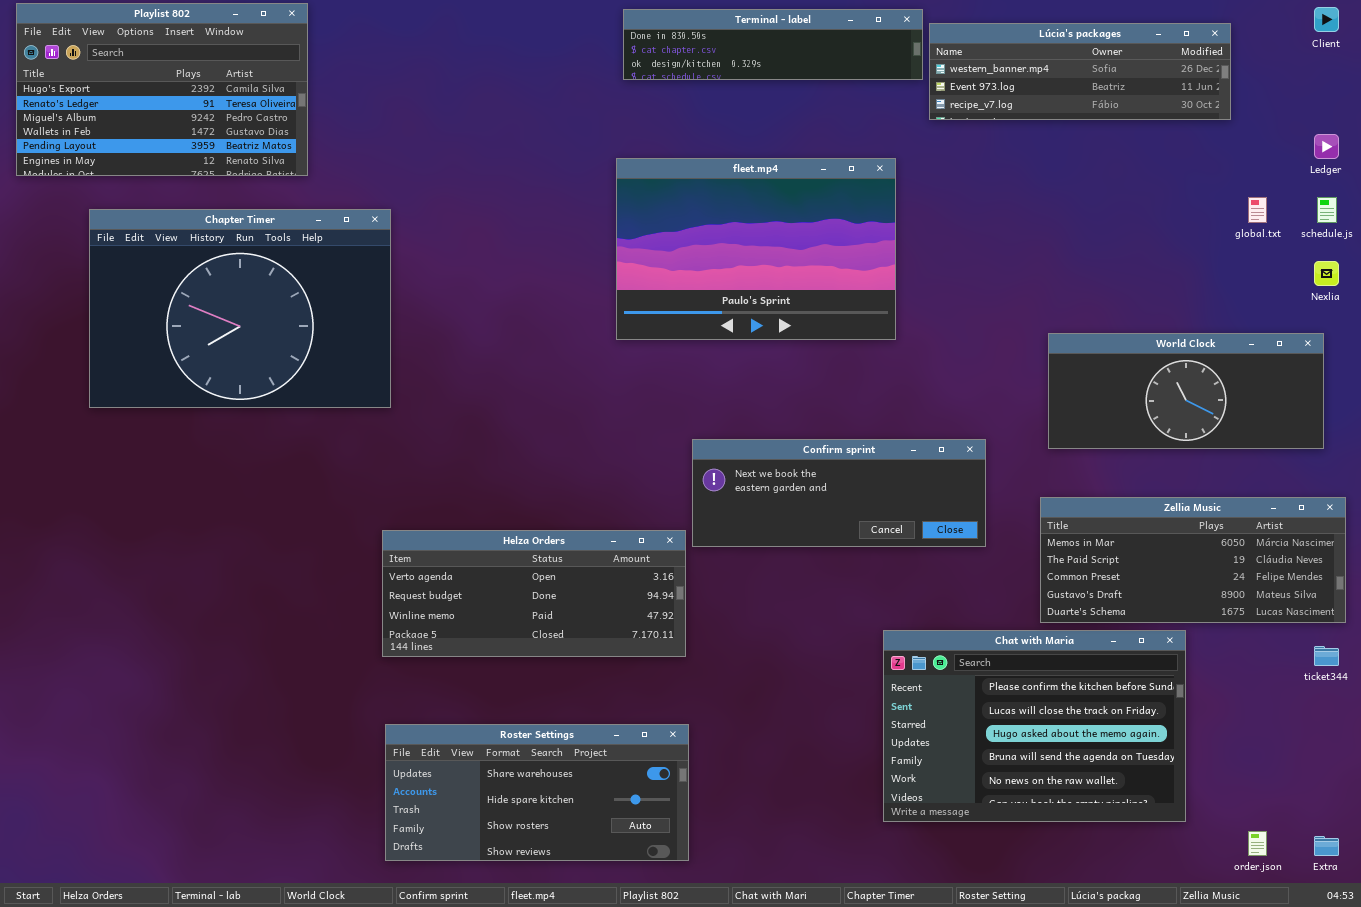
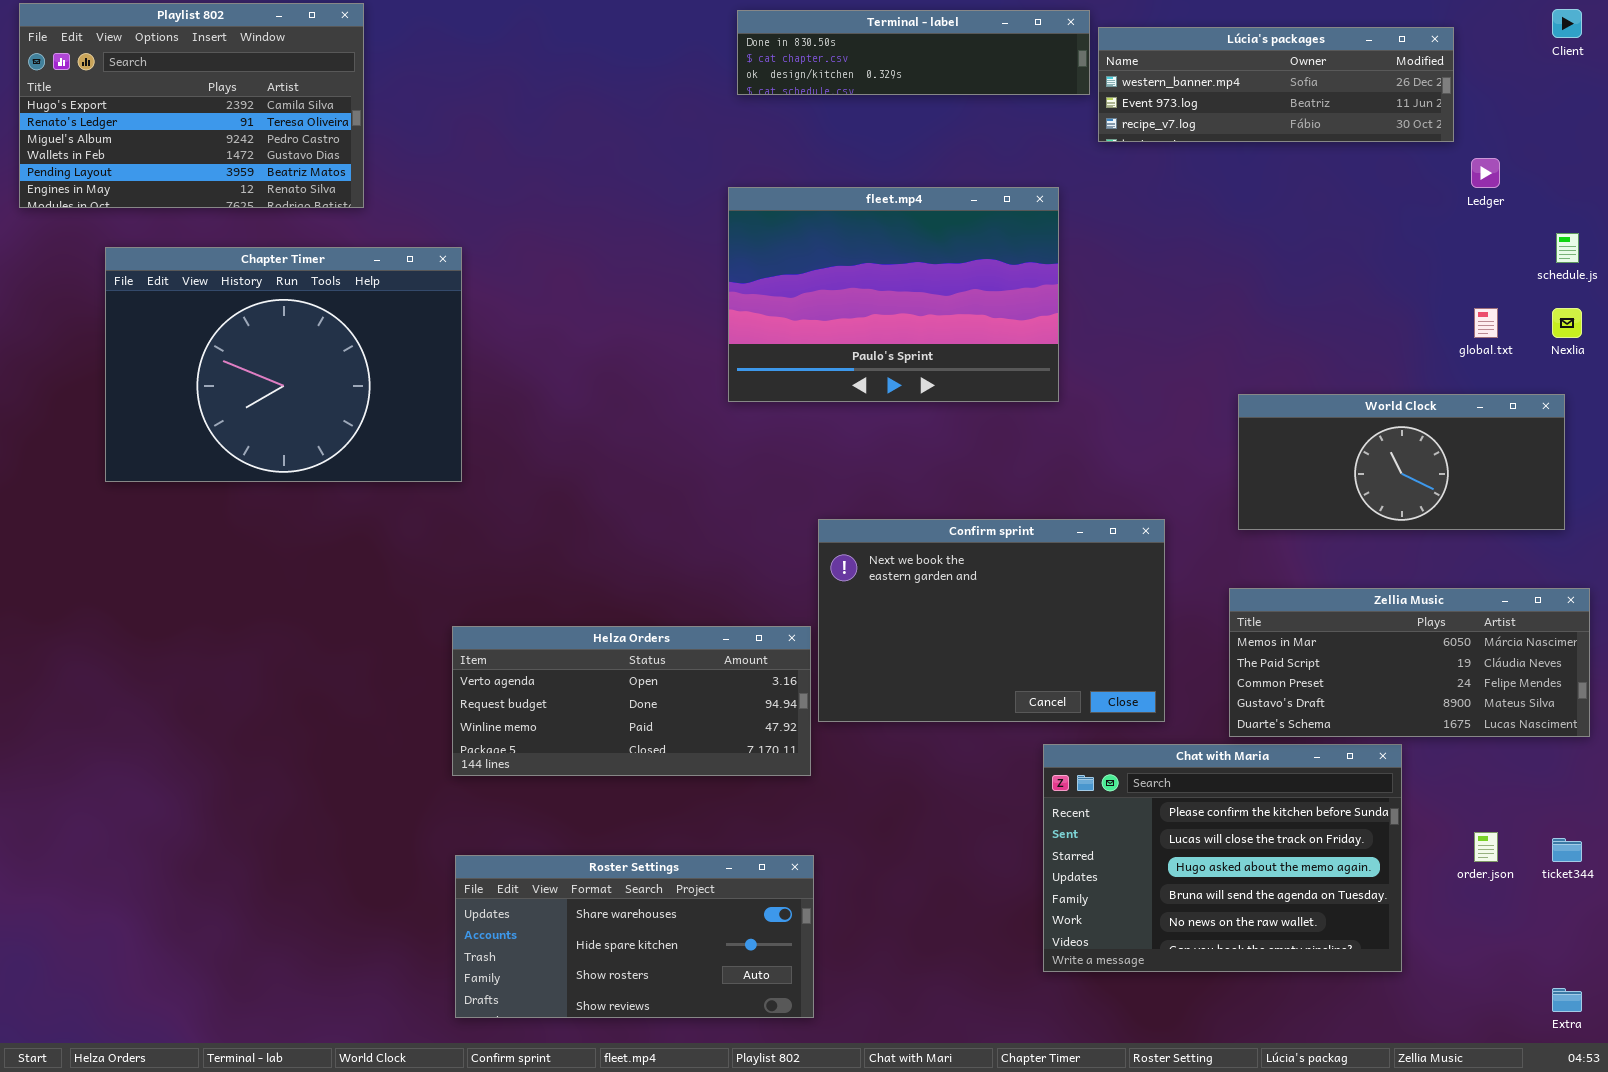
Ledger: [1314,134,1339,159] -> [1471,158,1500,188], moved
global.txt: [1248,197,1267,223] -> [1474,308,1498,338], moved
Confirm sprint: [692,439,986,547] -> [818,519,1165,722], resized
ticket344: [1314,646,1339,666] -> [1552,838,1582,862], moved
order.json: [1248,831,1267,856] -> [1474,832,1498,862], moved

